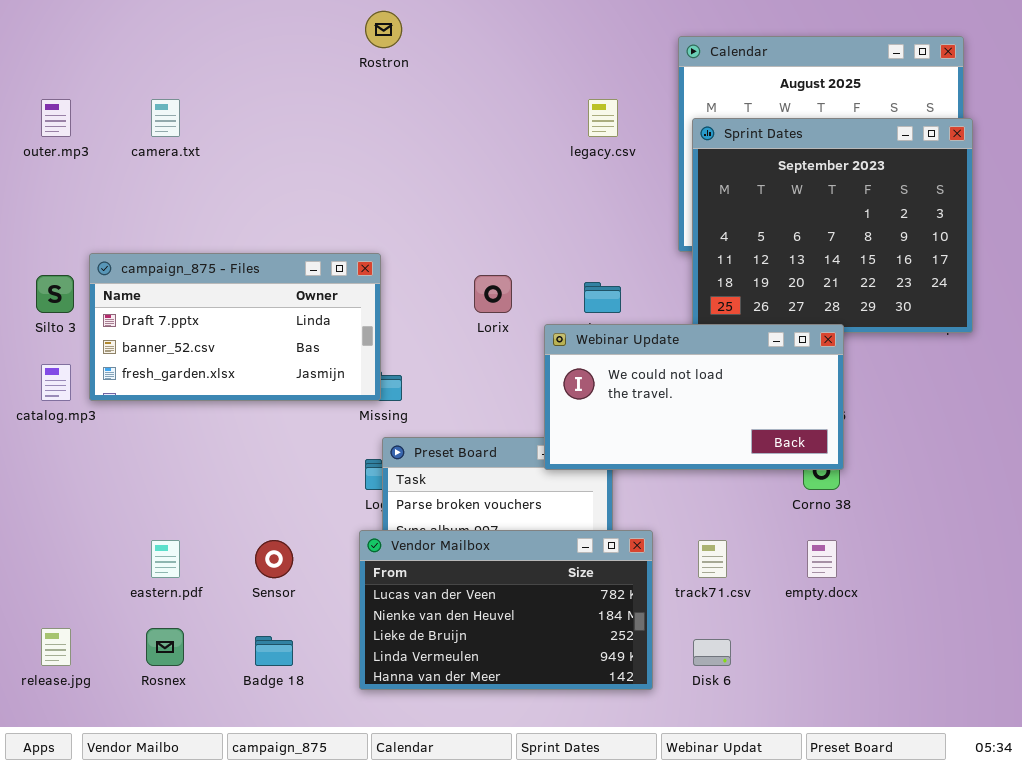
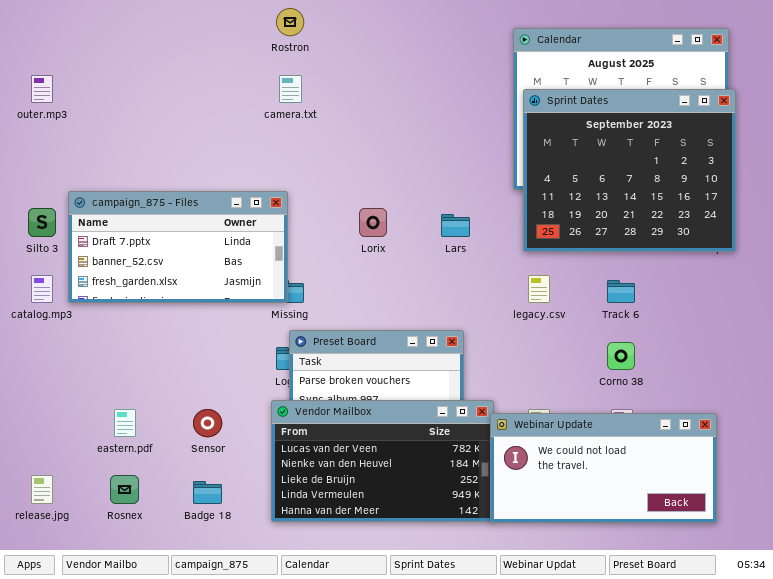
camera.txt: [151,99,180,137] -> [279,75,302,103], moved
legacy.csv: [588,99,618,137] -> [528,275,550,303], moved
Webinar Update: [544,324,844,470] -> [490,413,717,523], moved

